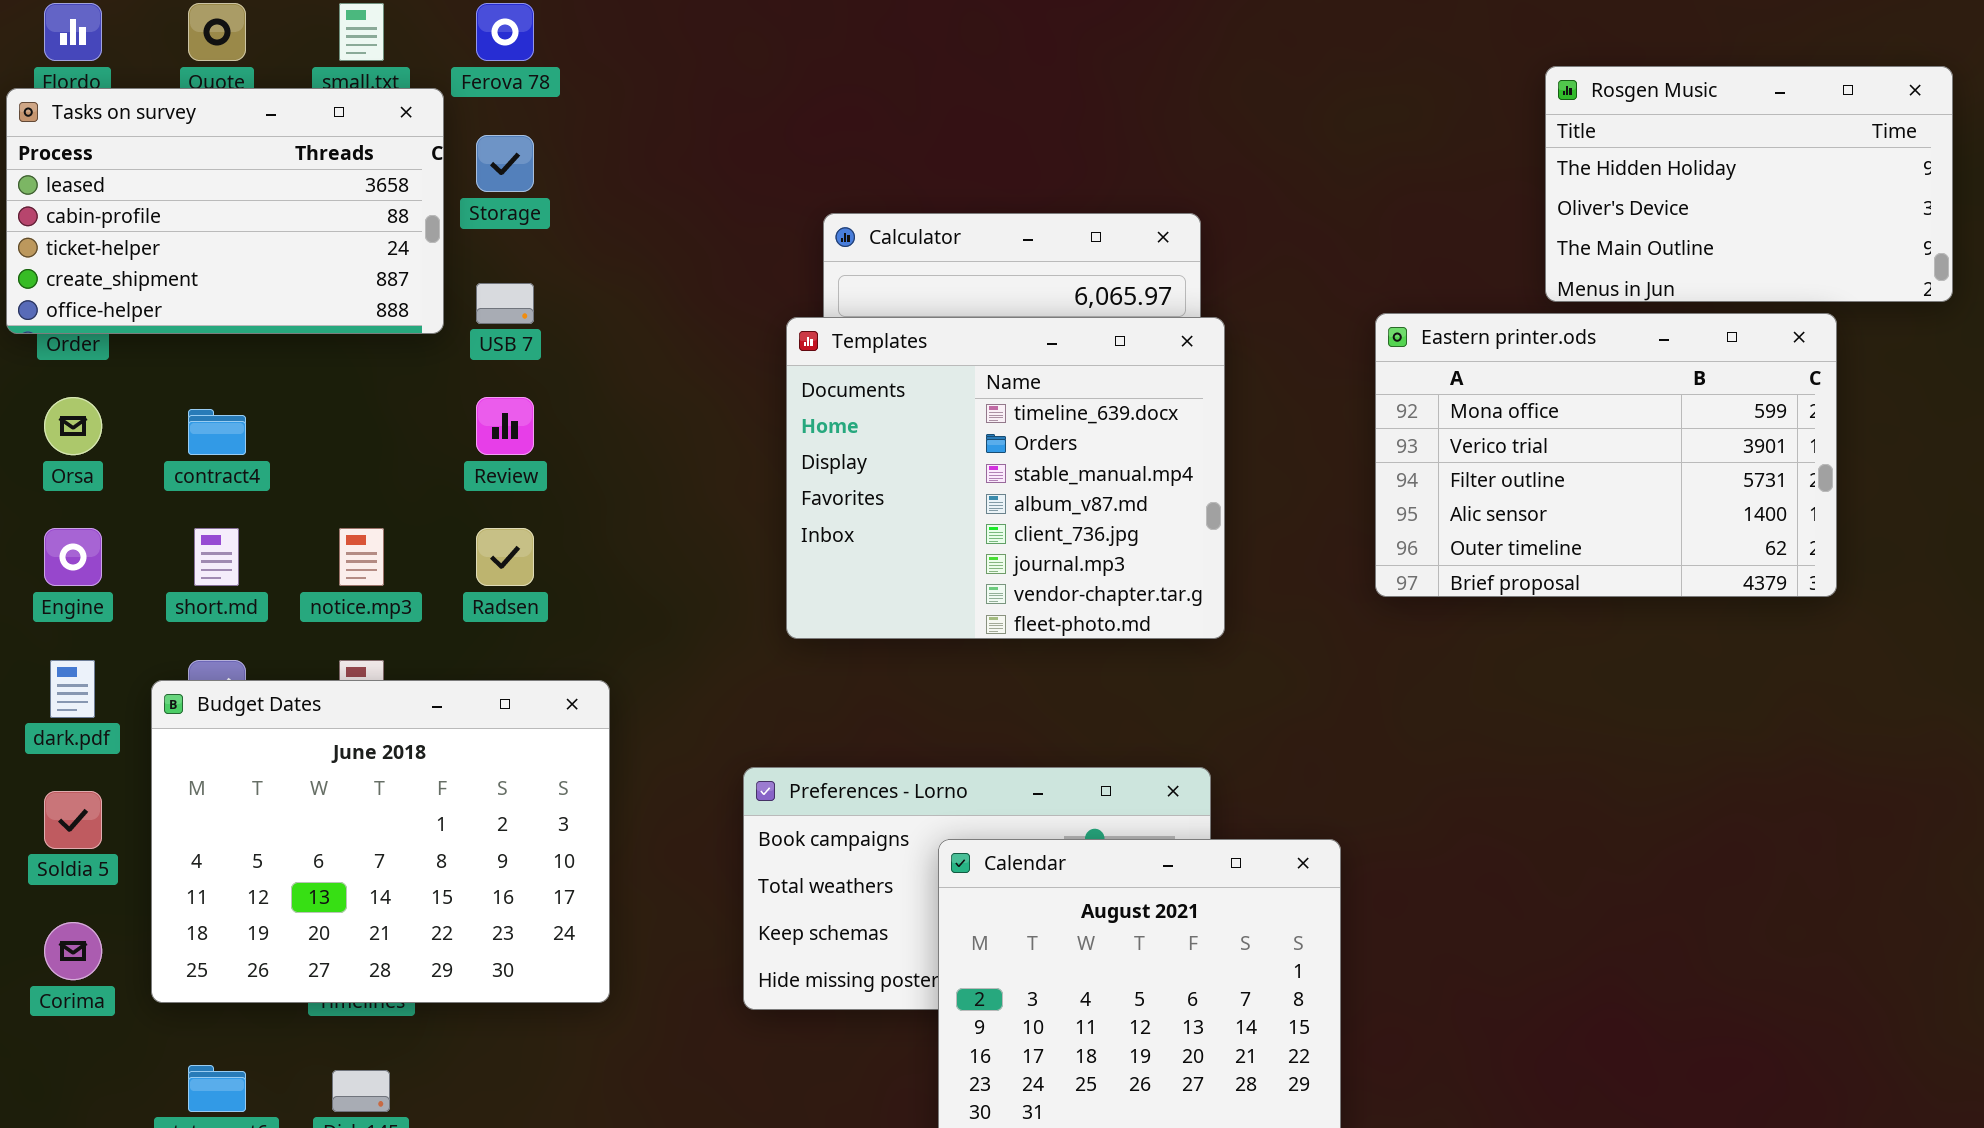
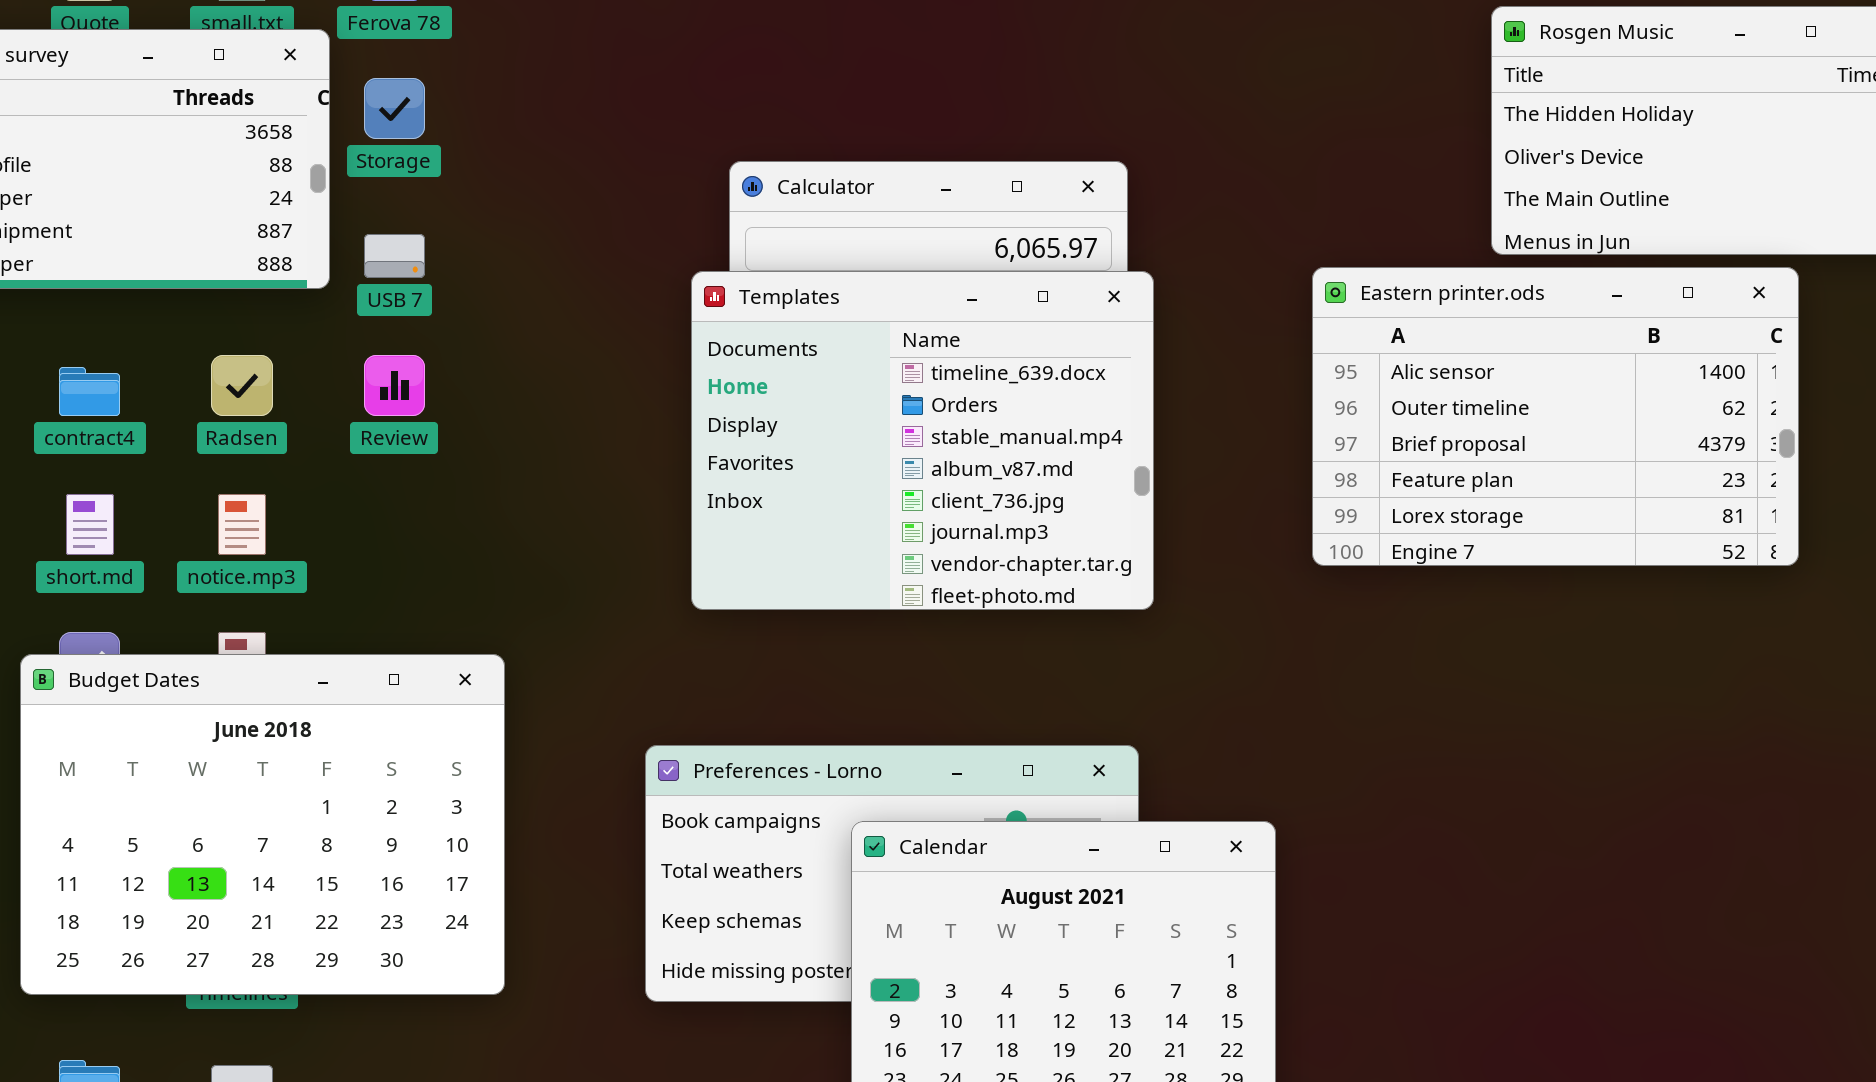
Eastern printer.ods: [1375,313,1837,597] -> [1312,267,1799,566], scrolled down 3 rows
Radsen: [476,528,534,586] -> [211,355,273,416], moved

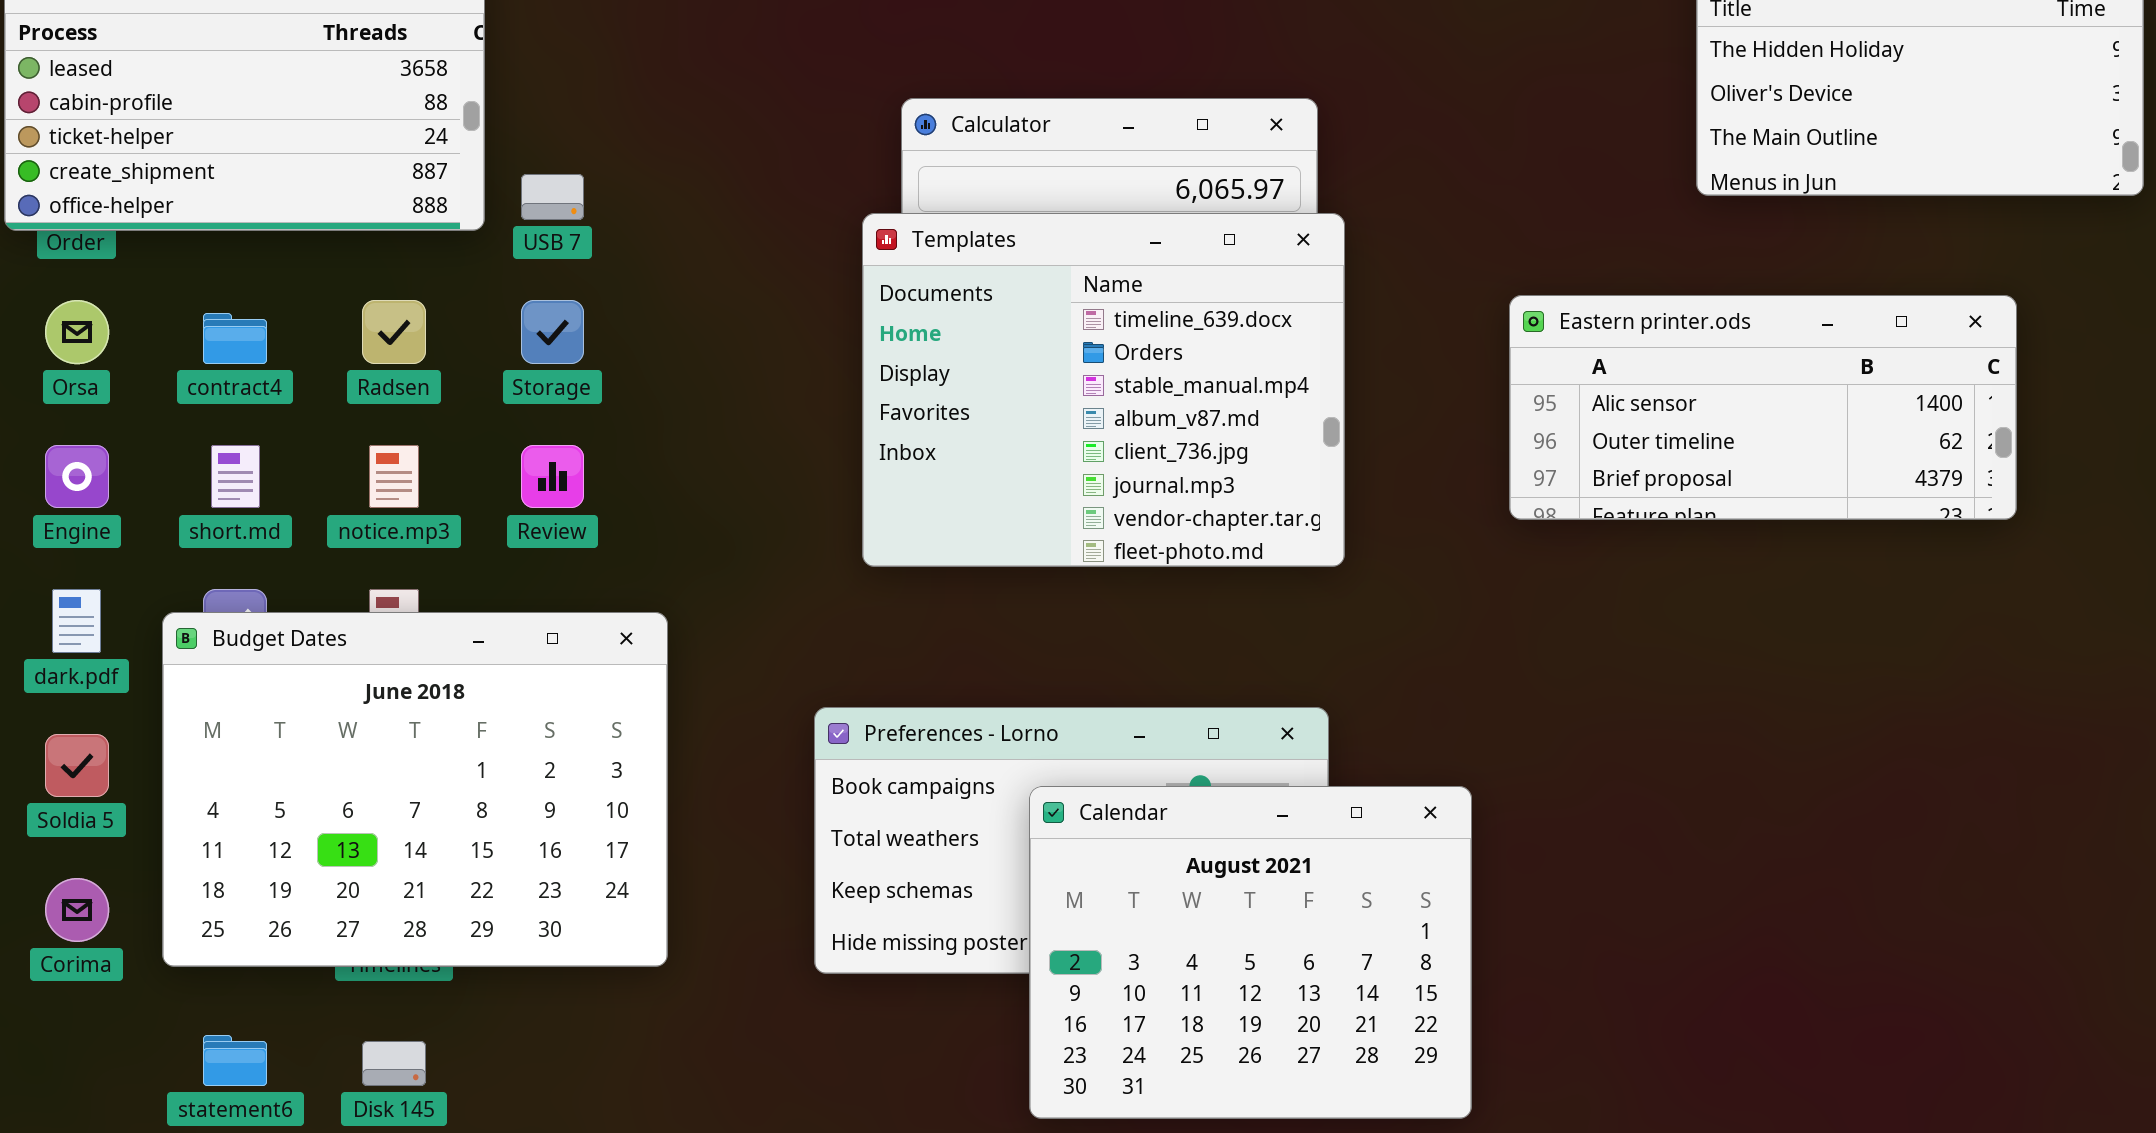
Storage: [364,78,425,139] -> [521,300,584,364], moved
Eastern printer.ods: [1312,267,1799,566] -> [1509,295,2017,520], resized
Review: [364,355,425,416] -> [521,445,584,508], moved

